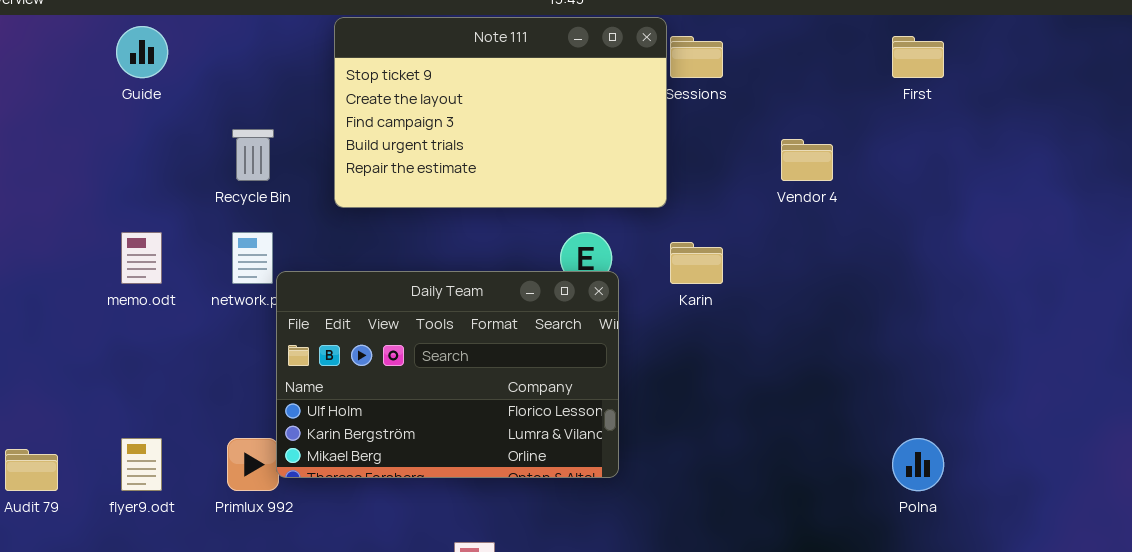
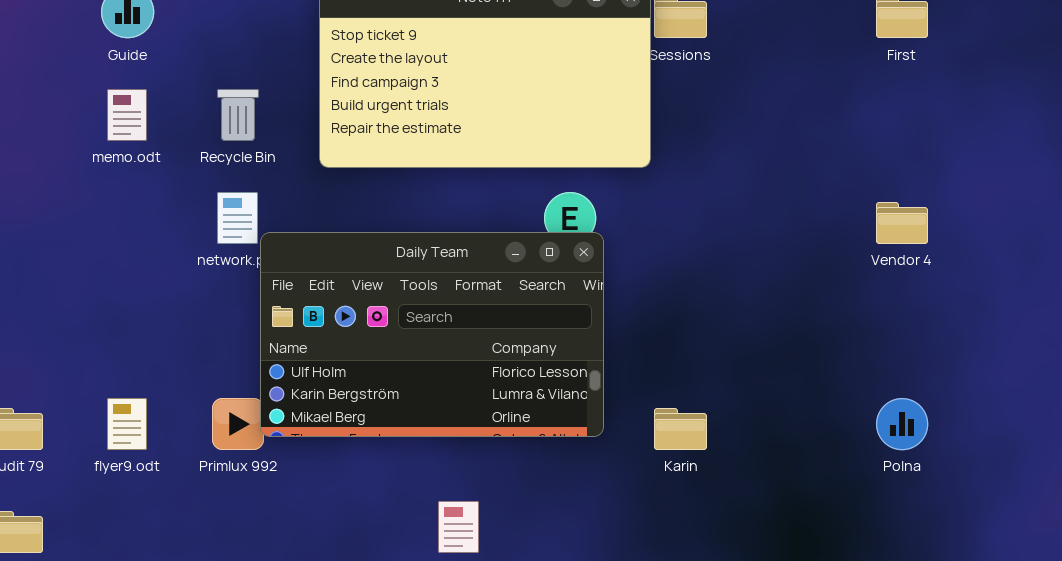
Vendor 4: [781,139,833,181] -> [876,202,928,244], moved
memo.odt: [121,232,162,284] -> [107,89,147,141], moved
Karin: [670,242,723,284] -> [654,408,707,450], moved

